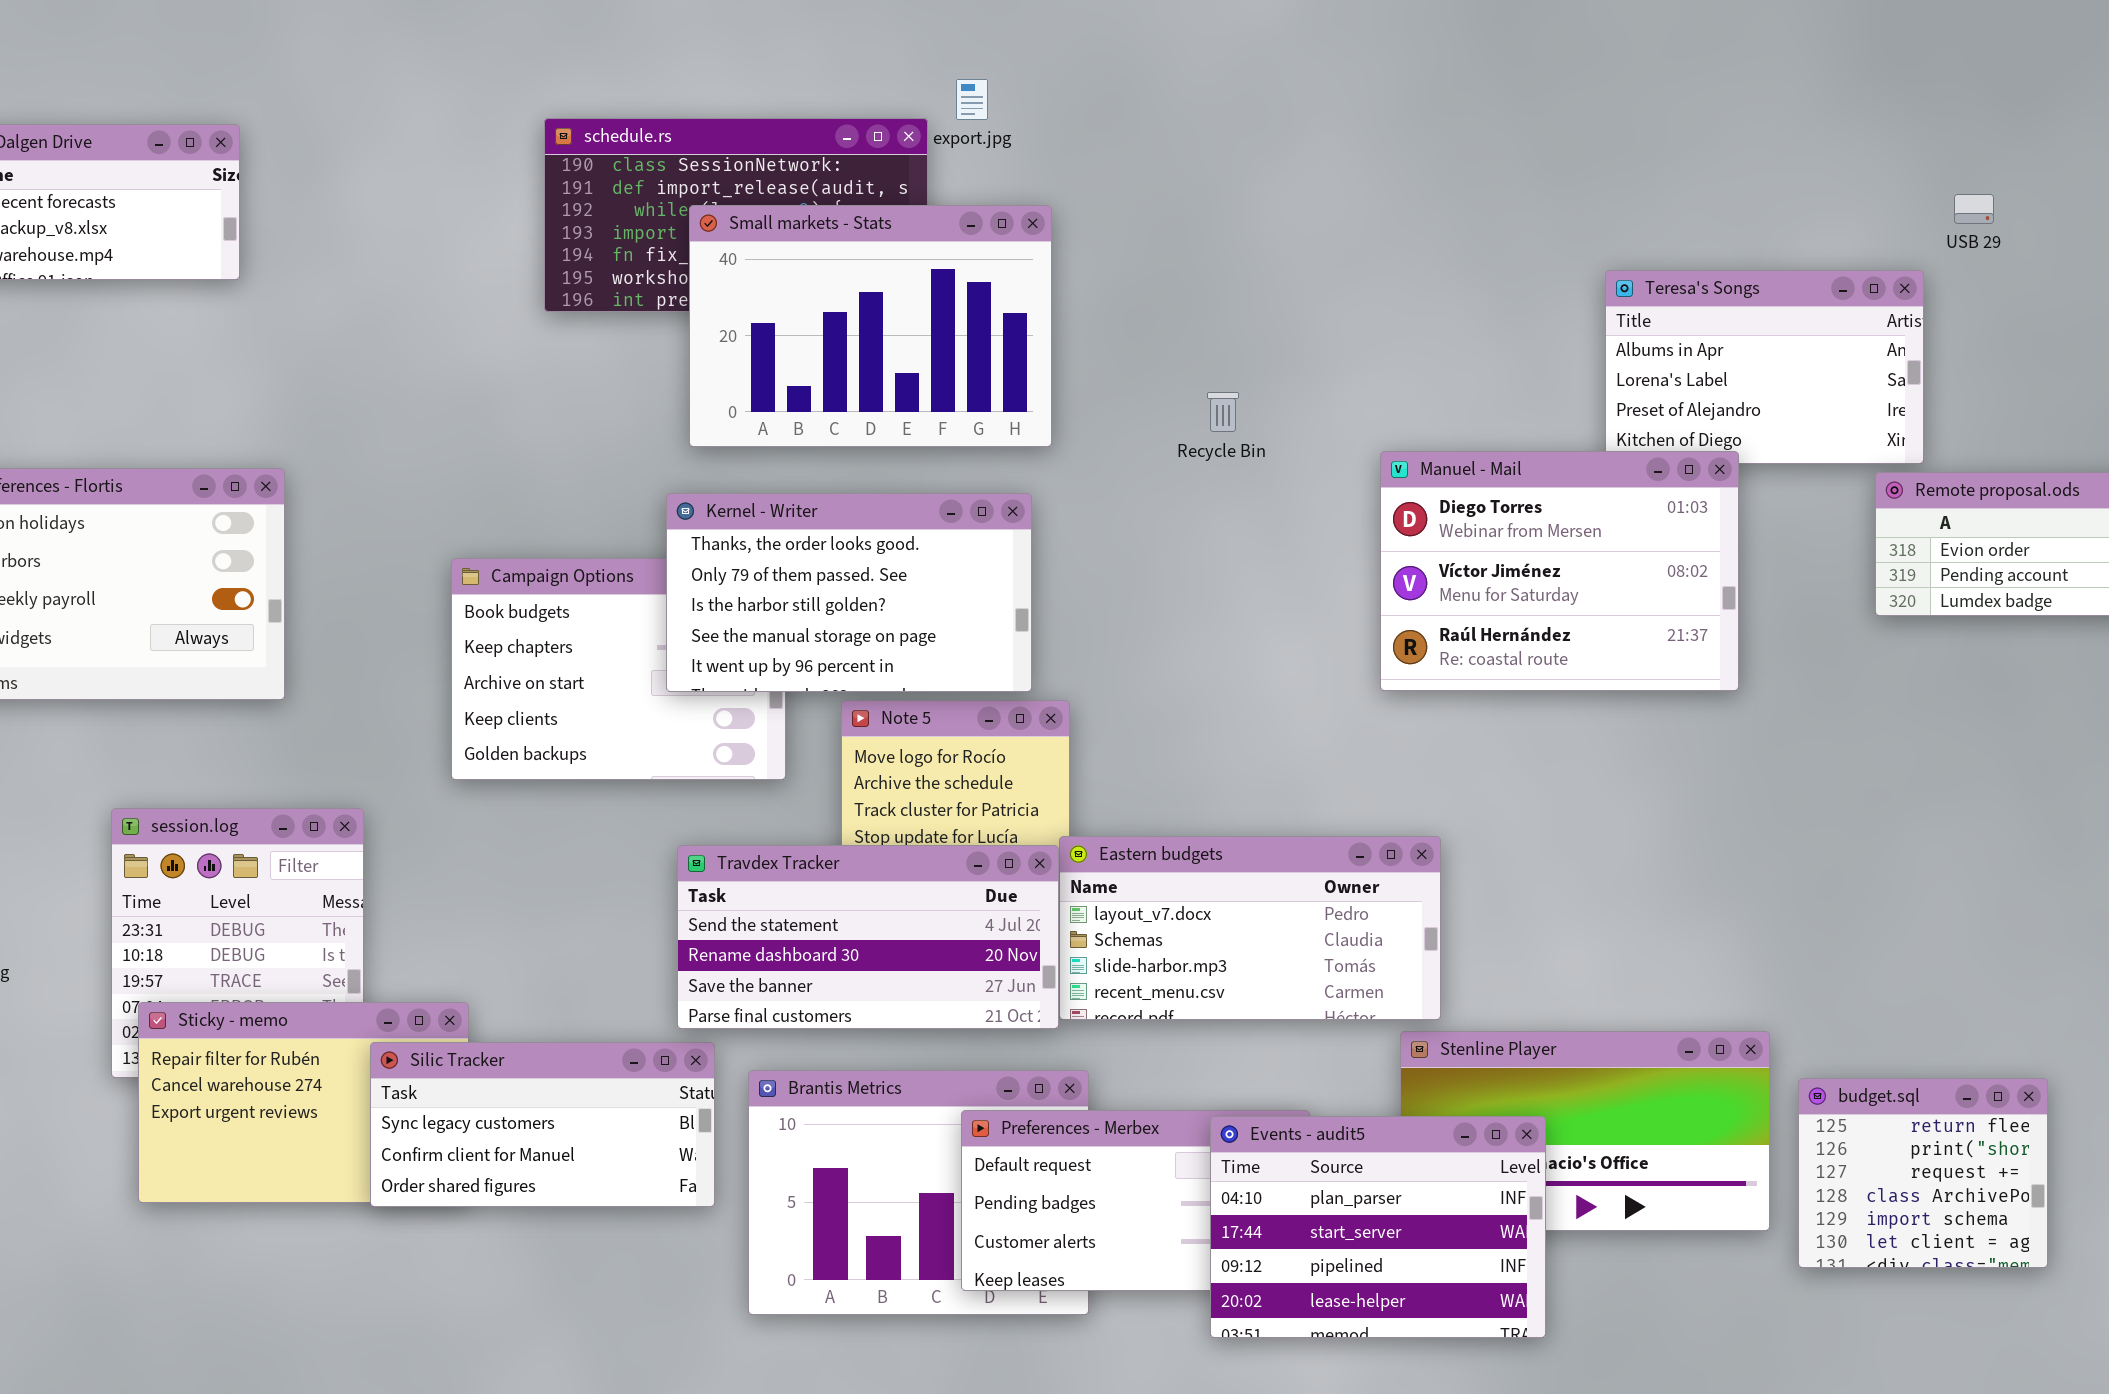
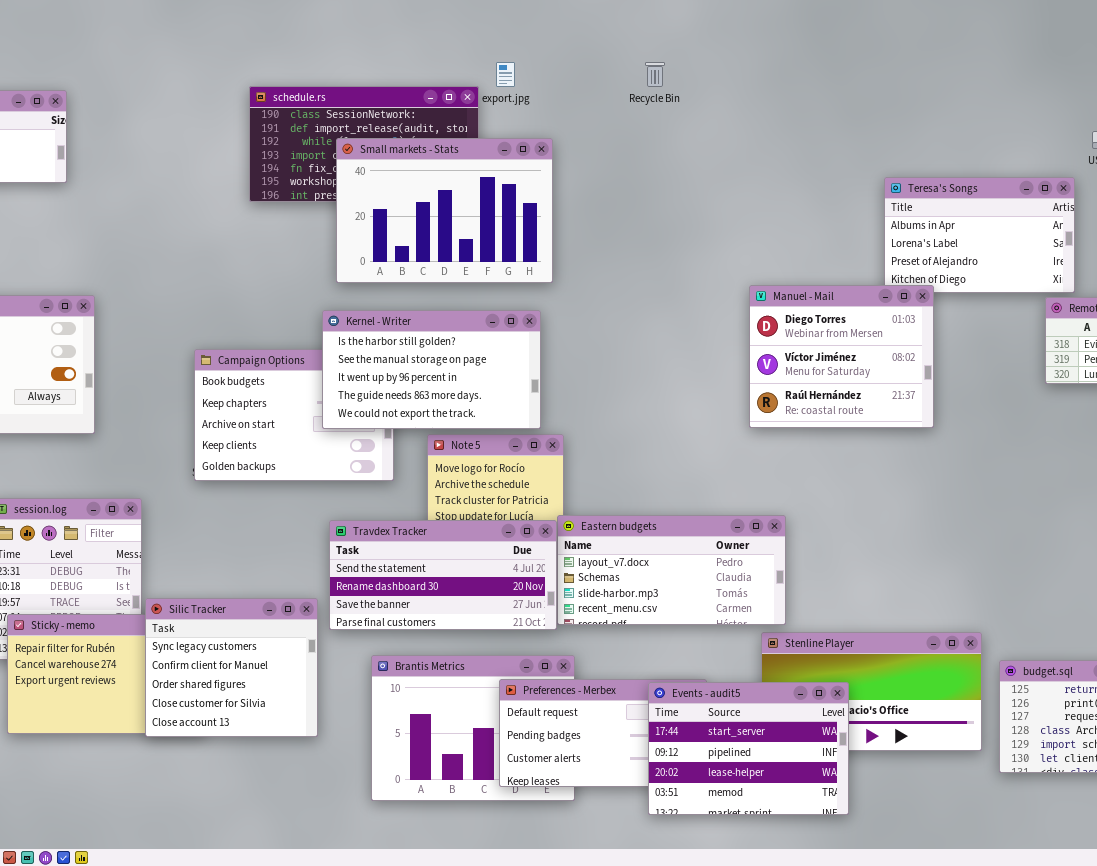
Recycle Bin: [1207,392,1239,432] -> [645,62,665,87], moved
Manuel - Mail: [1380,451,1739,691] -> [749,285,934,428], resized
Kernel - Writer: [666,493,1032,692] -> [322,310,541,429], scrolled down 2 rows
Silic Tracker: [370,1042,715,1207] -> [145,598,318,737], resized
Events - audit5: [1210,1116,1546,1338] -> [648,682,849,815], scrolled down 1 row

